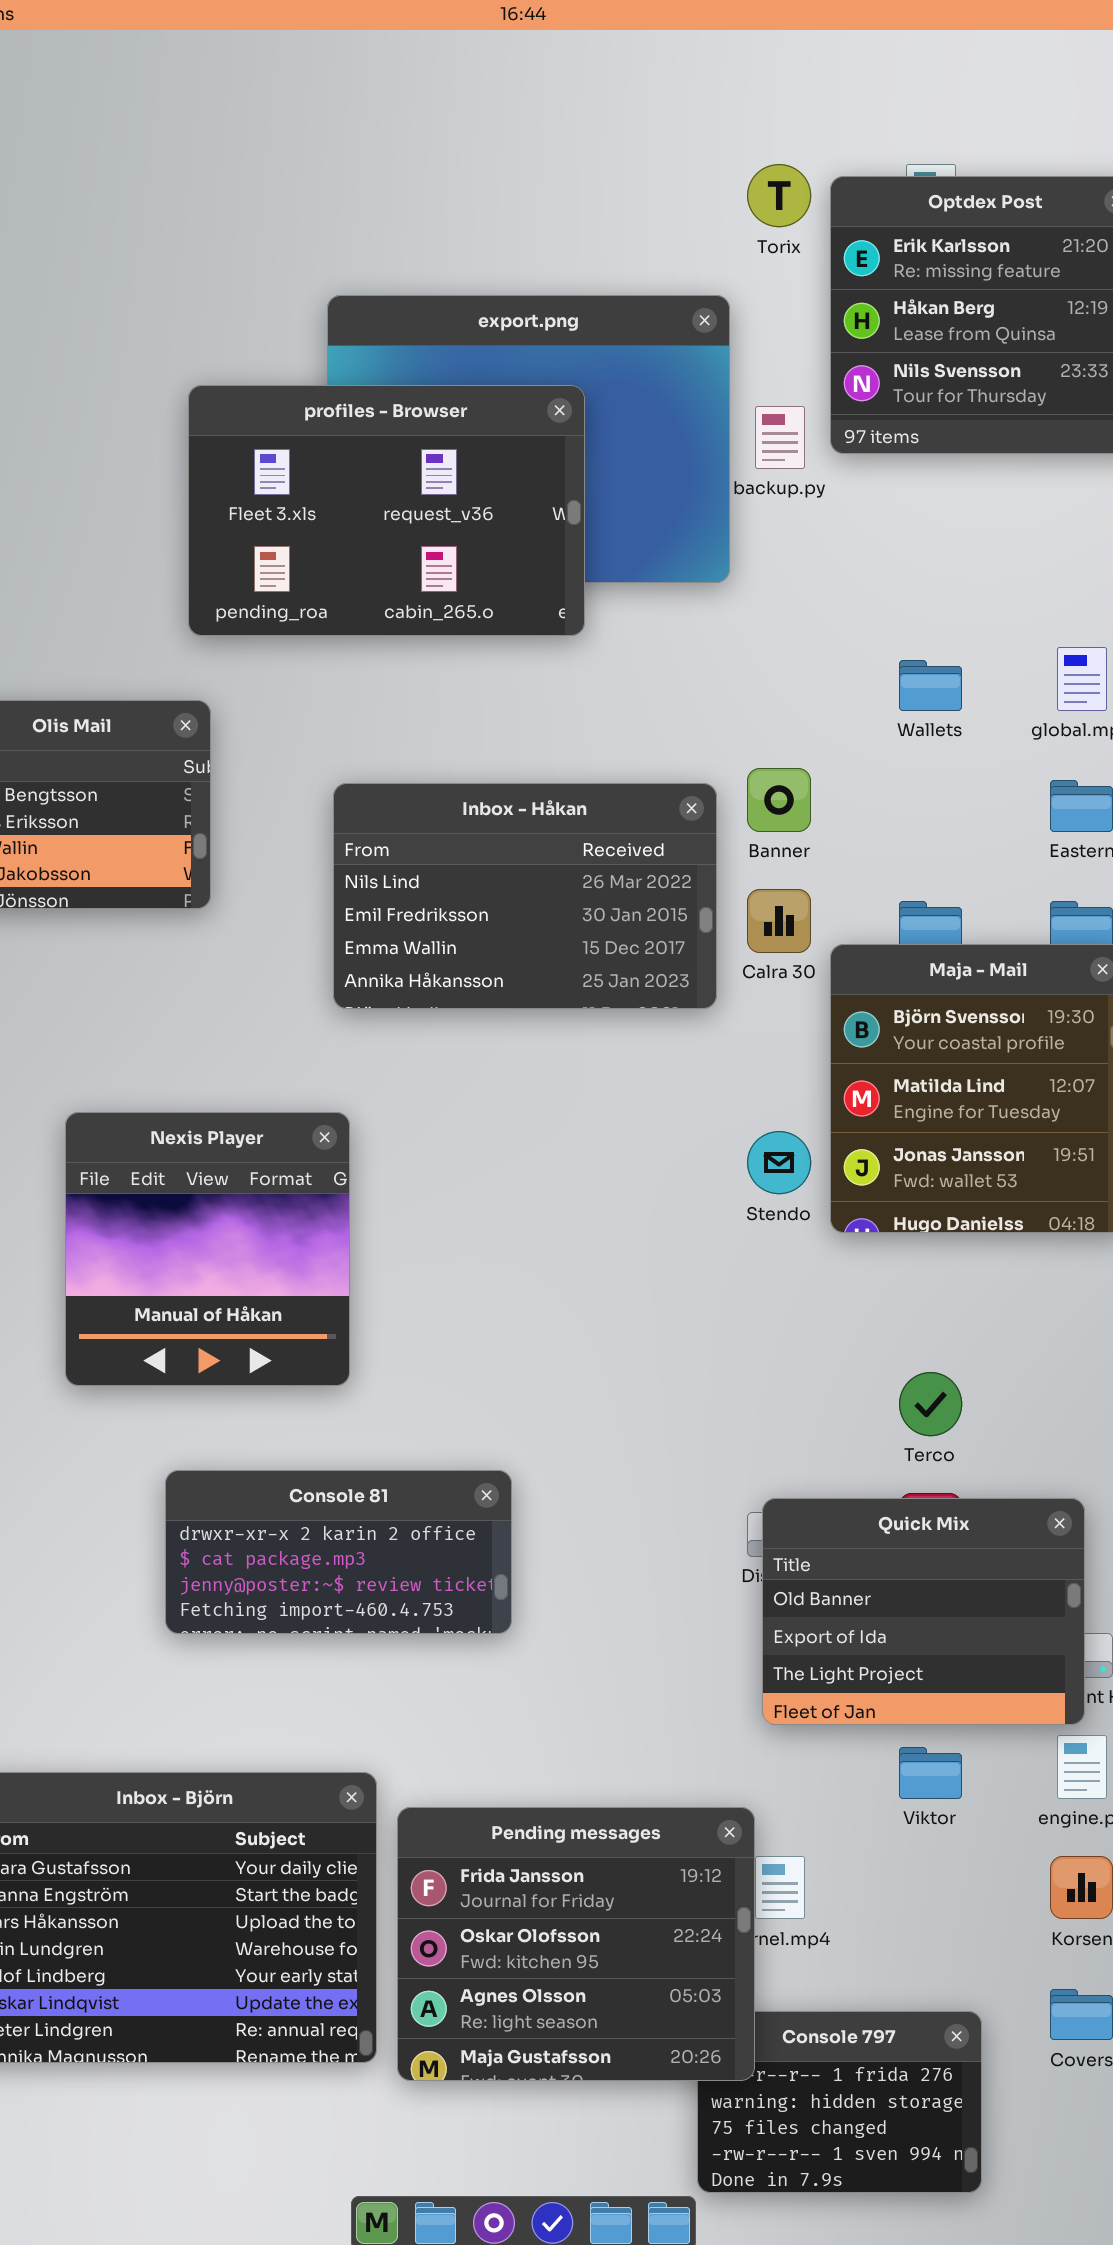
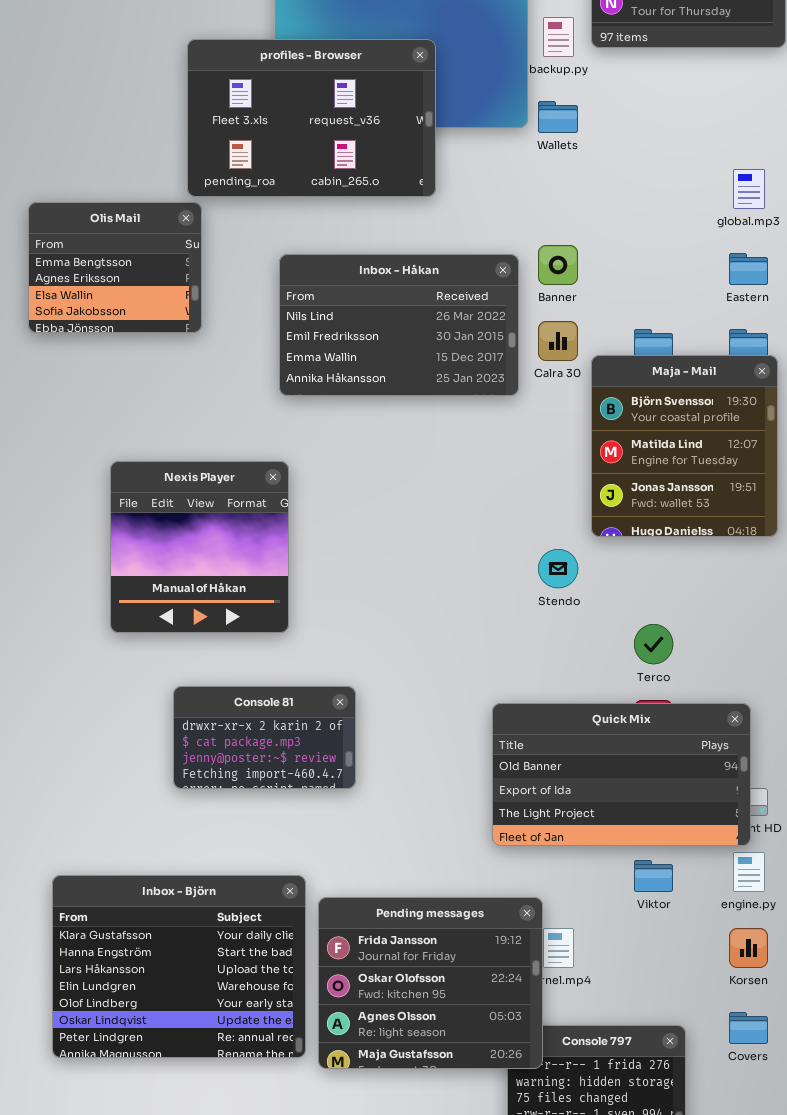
profiles - Browser: [188,385,585,636] -> [187,39,436,197], moved
Wallets: [899,660,962,711] -> [538,101,578,133], moved
Stendo: [747,1131,811,1194] -> [538,549,578,588], moved
Console 81: [165,1470,512,1634] -> [173,686,356,789], resized
Quick Mix: [762,1498,1085,1725] -> [492,703,751,846], resized

